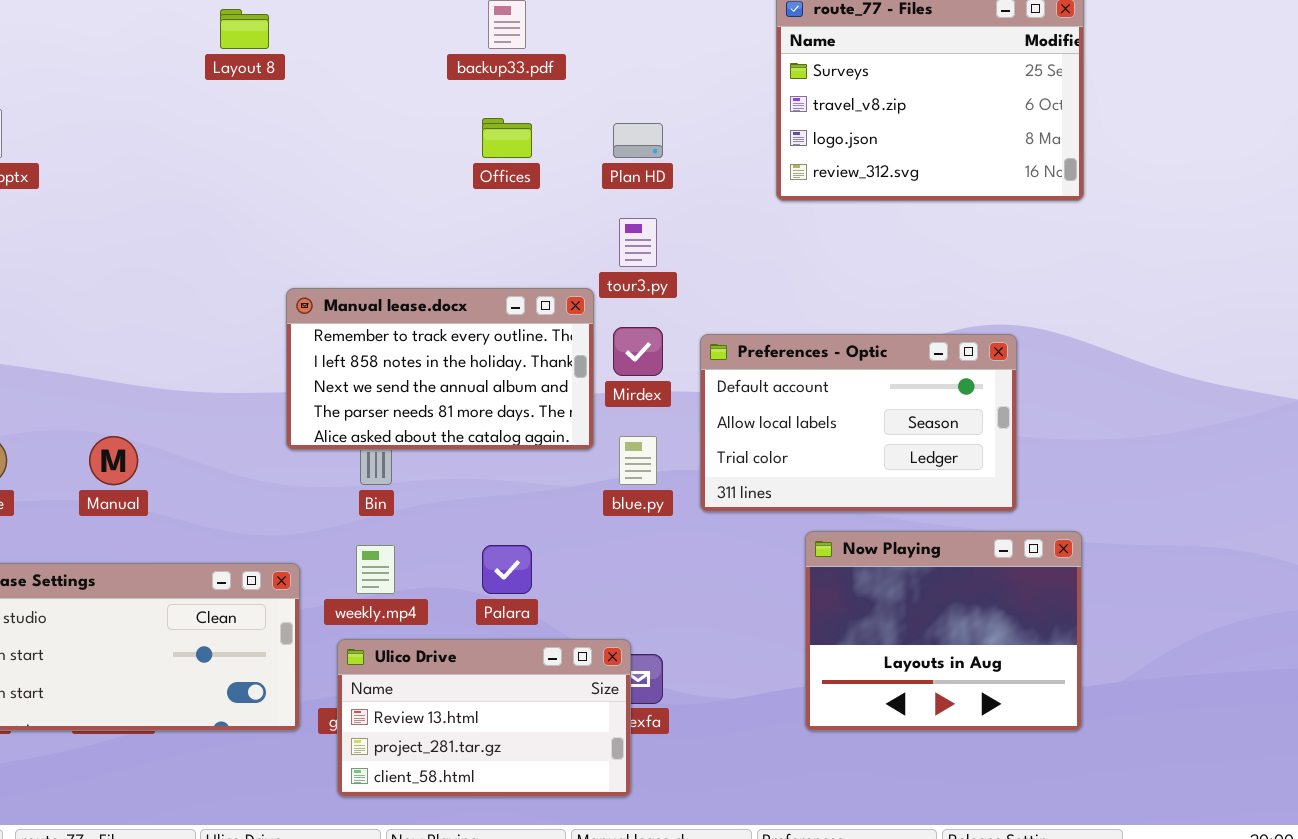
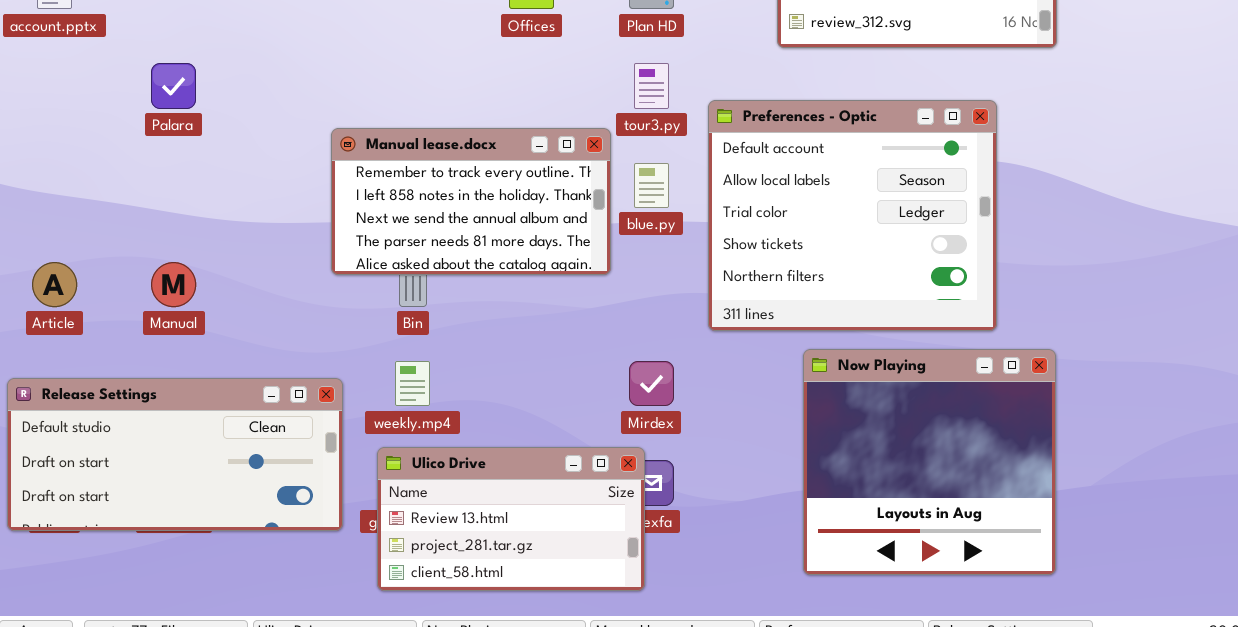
Mirdex: [613,327,663,376] -> [629,361,674,406], moved
Preferences - Optic: [700,334,1017,512] -> [708,100,997,331], resized
blue.py: [619,436,657,485] -> [634,163,669,208], moved
Now Playing: [805,531,1082,731] -> [803,349,1056,575], resized
Palara: [482,545,532,594] -> [151,63,196,109], moved

